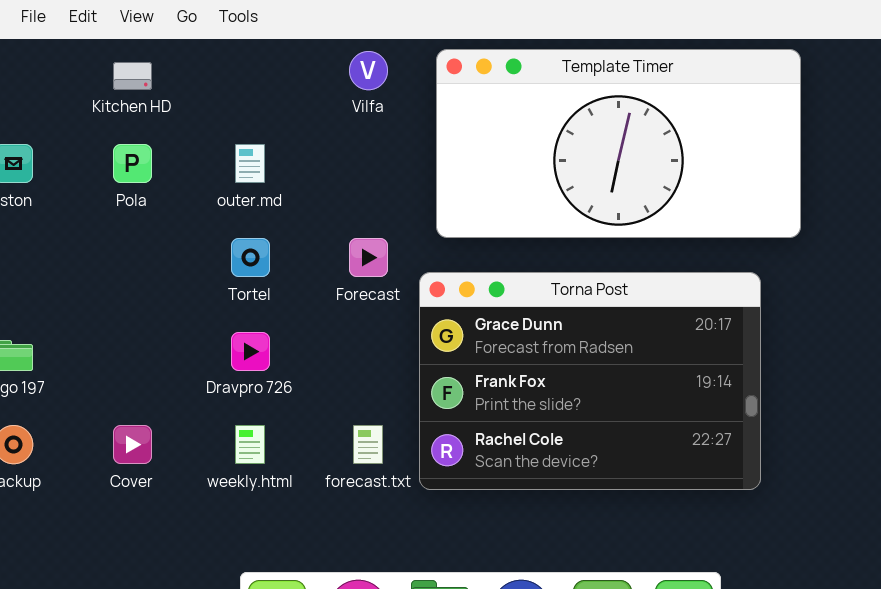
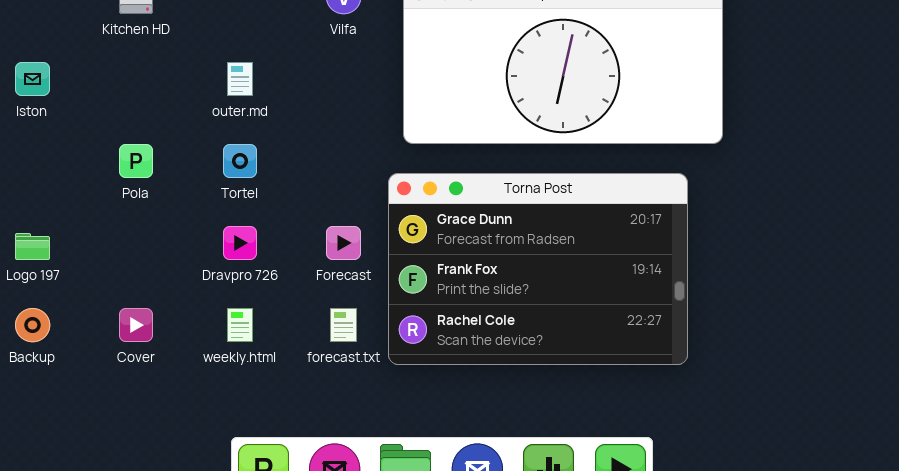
Pola: [113,144,152,183] -> [119,144,153,178], moved
Forecast: [349,238,388,277] -> [326,226,361,260], moved

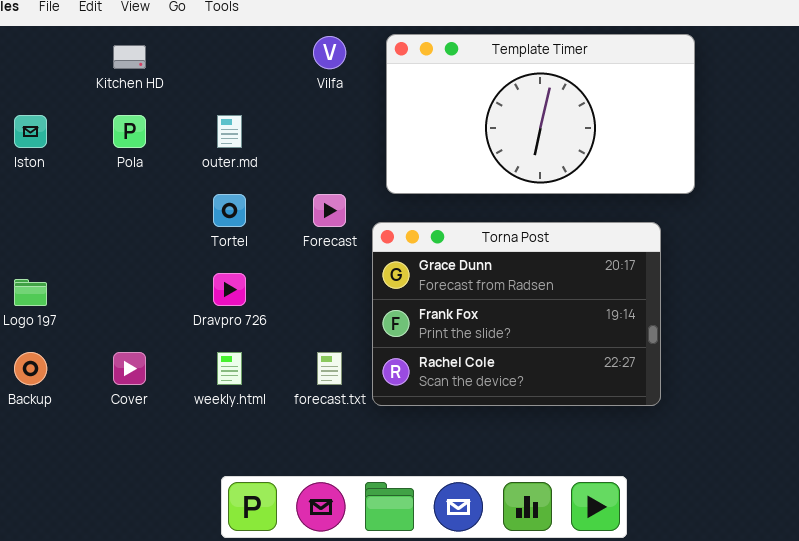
Pola: [119,144,153,178] -> [113,115,146,148], moved
Forecast: [326,226,361,260] -> [313,194,346,227], moved

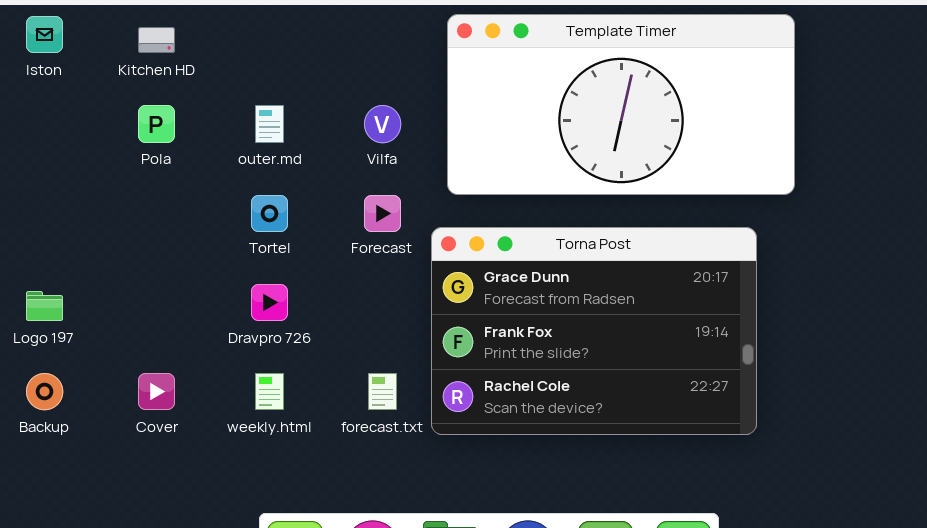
Vilfa: [313,36,346,69] -> [364,105,401,143], moved
Iston: [14,115,47,148] -> [26,16,63,53], moved

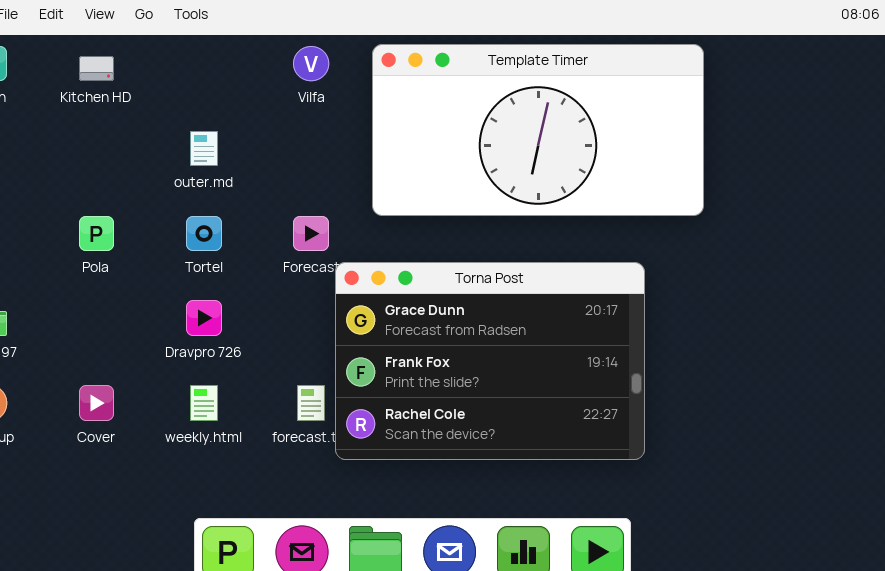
Pola: [138,105,175,143] -> [79,216,114,251], moved
Vilfa: [364,105,401,143] -> [293,46,329,81], moved
Torna Post: [431,227,757,435] -> [335,262,645,460], moved

